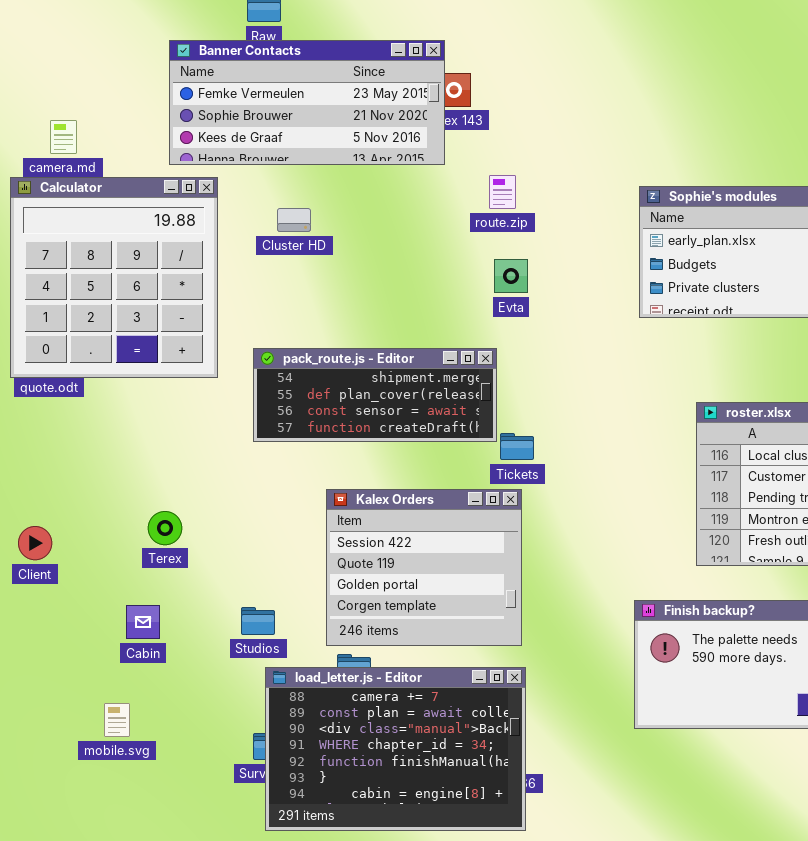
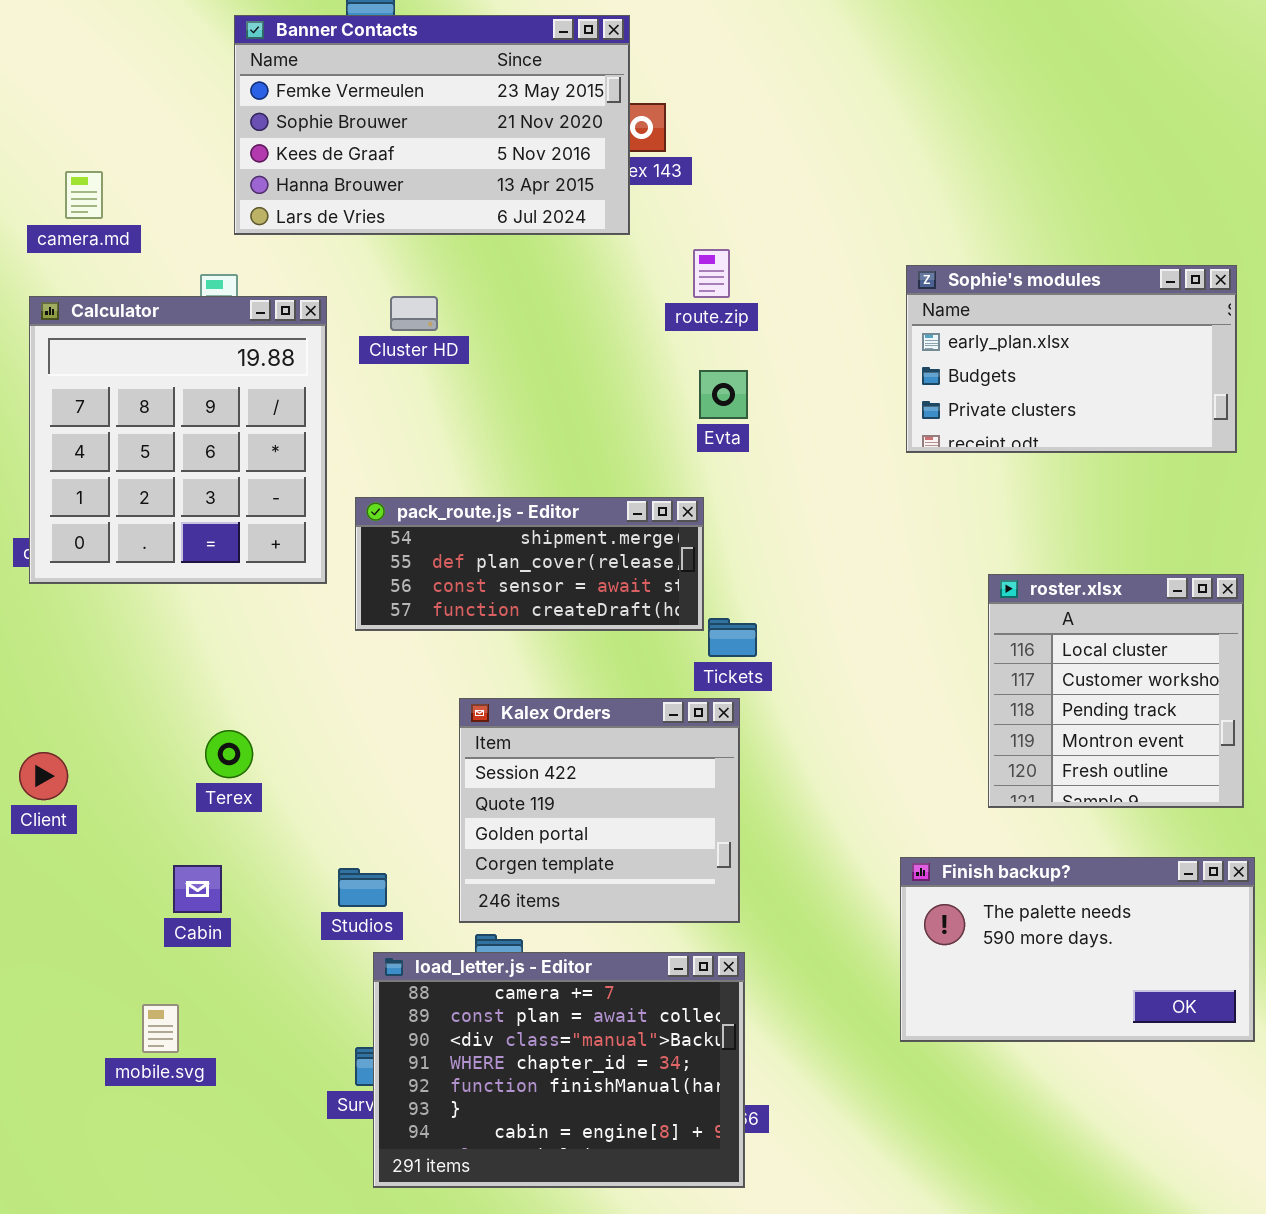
Banner Contacts: [169,40,445,165] -> [234,15,630,235], resized
Calculator: [10,177,218,378] -> [29,296,327,584], moved

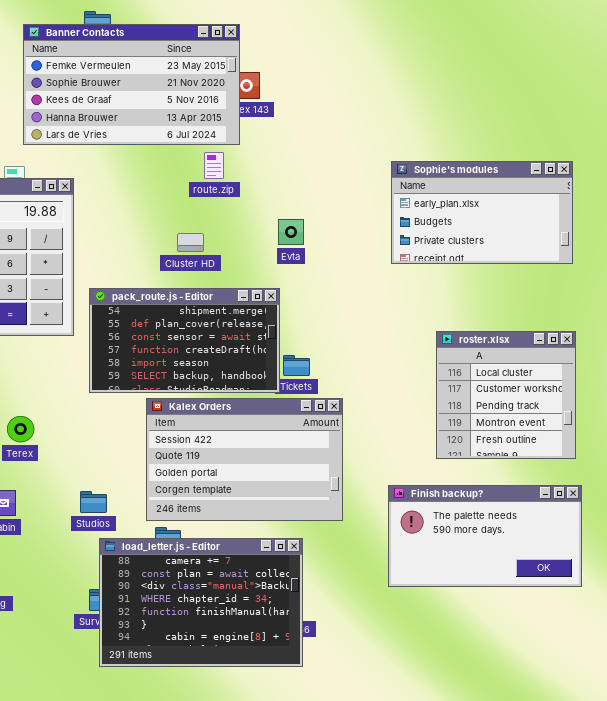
route.zip: [693,249,730,298] -> [204,152,224,179], moved
Cluster HD: [390,296,438,331] -> [177,233,204,252], moved
pack_route.js - Editor: [355,497,704,631] -> [89,288,280,393], resized
Kalex Orders: [459,698,740,923] -> [146,398,343,521], resized

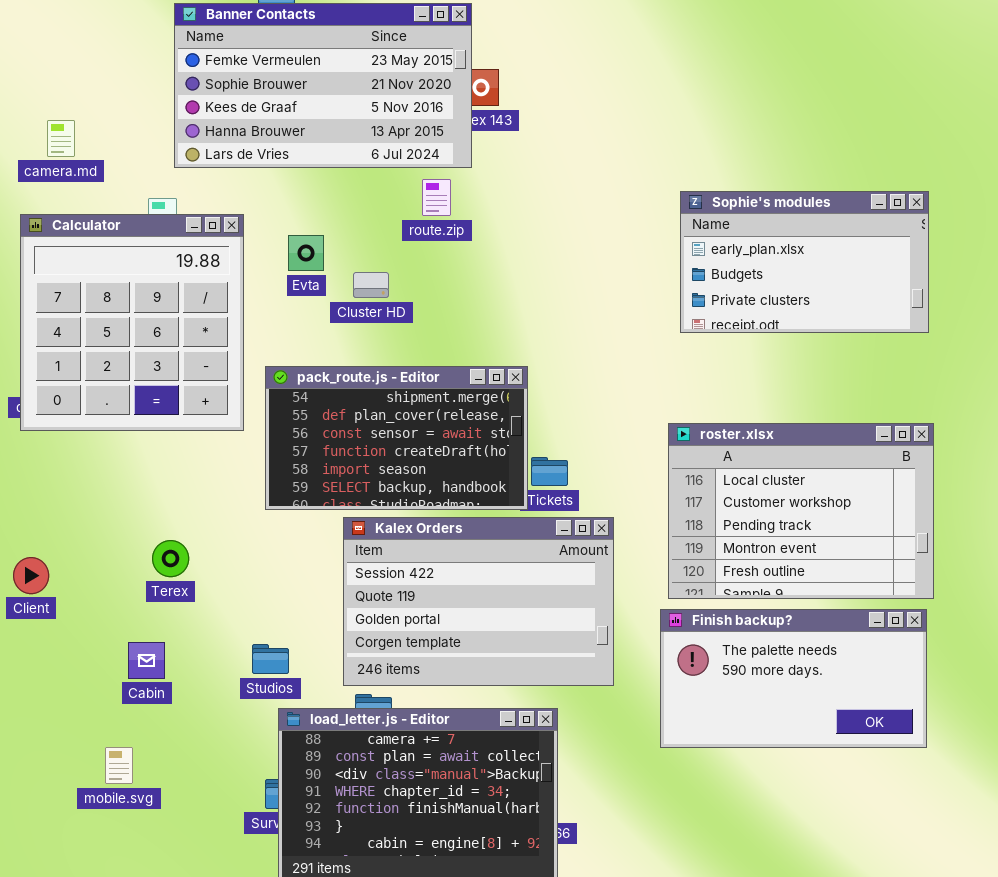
Evta: [278,219,304,245] -> [288,235,324,271], moved
Cluster HD: [177,233,204,252] -> [353,272,389,298], moved
roster.xlsx: [436,331,576,459] -> [668,423,934,599], resized
Finish backup?: [388,485,582,587] -> [660,609,927,748], moved

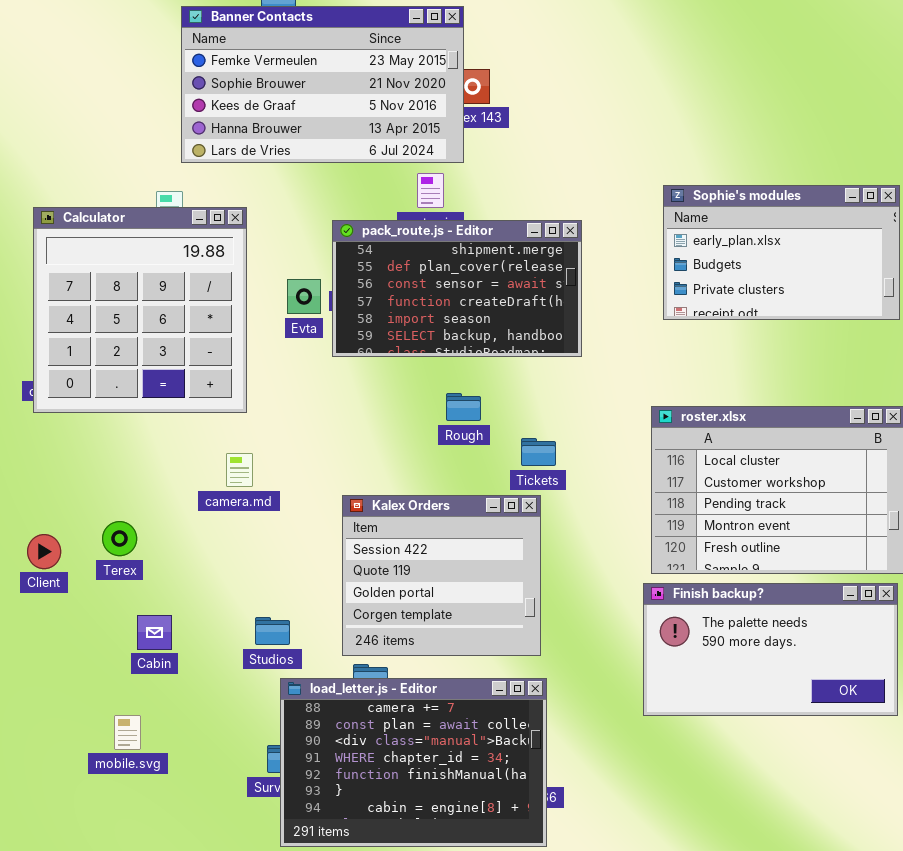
camera.md: [47,120,75,157] -> [226,453,253,487], moved
Evta: [288,235,324,271] -> [287,279,321,314], moved
pack_route.js - Editor: [265,366,528,510] -> [332,220,582,357], moved
Kalex Orders: [343,517,614,686] -> [342,495,541,656], resized
Terex: [152,540,189,577] -> [102,521,137,556], moved

